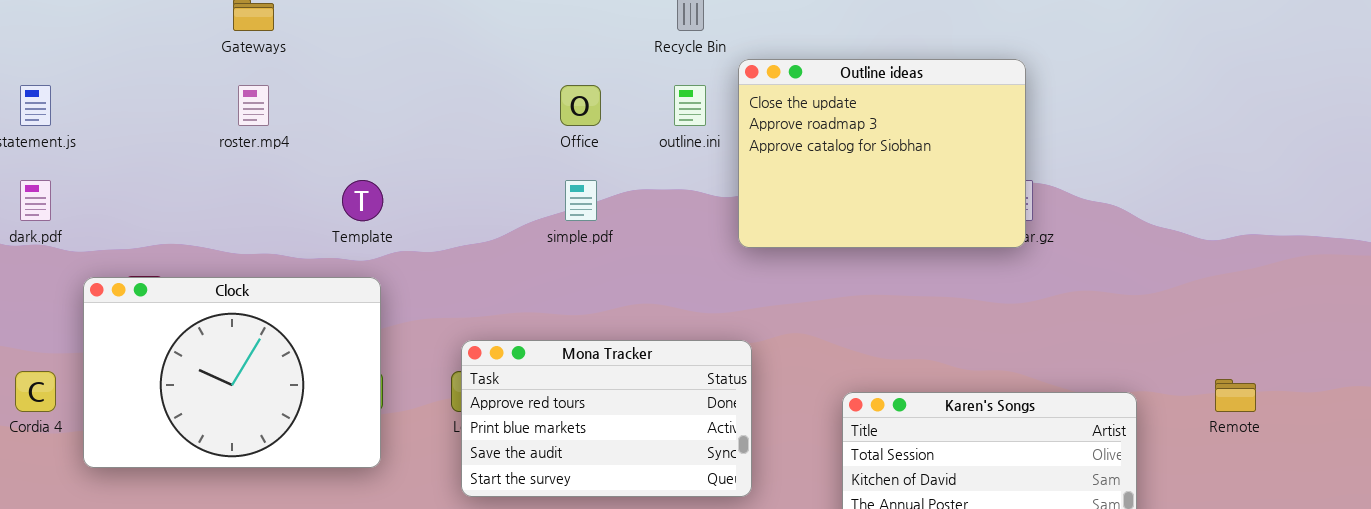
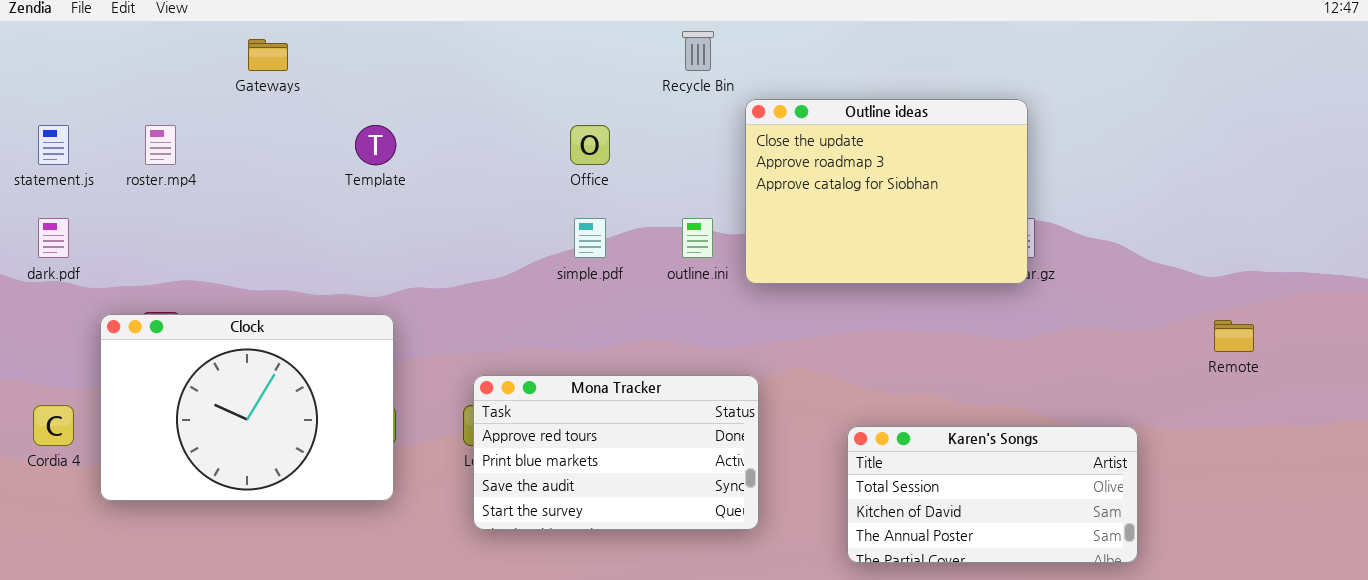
roster.mp4: [238,85,269,126] -> [145,125,176,165], moved
outline.ini: [674,85,706,126] -> [682,218,713,258], moved
Template: [342,180,383,221] -> [355,125,396,165], moved
Remote: [1215,379,1256,412] -> [1214,320,1254,352], moved

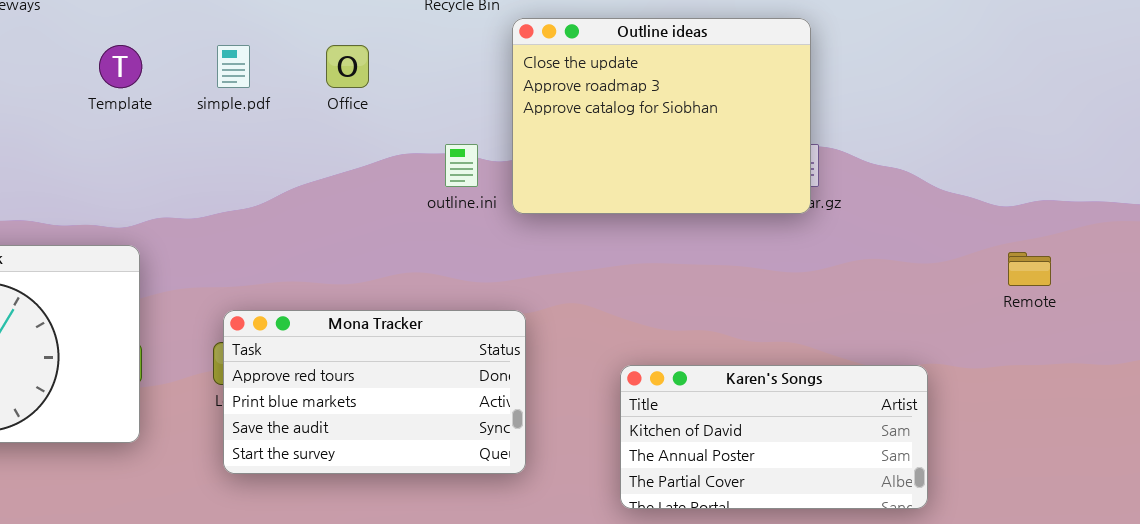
simple.pdf: [574,218,606,258] -> [217,45,250,88], moved
Karen's Songs: [847,426,1138,563] -> [620,365,928,509], scrolled down 1 row

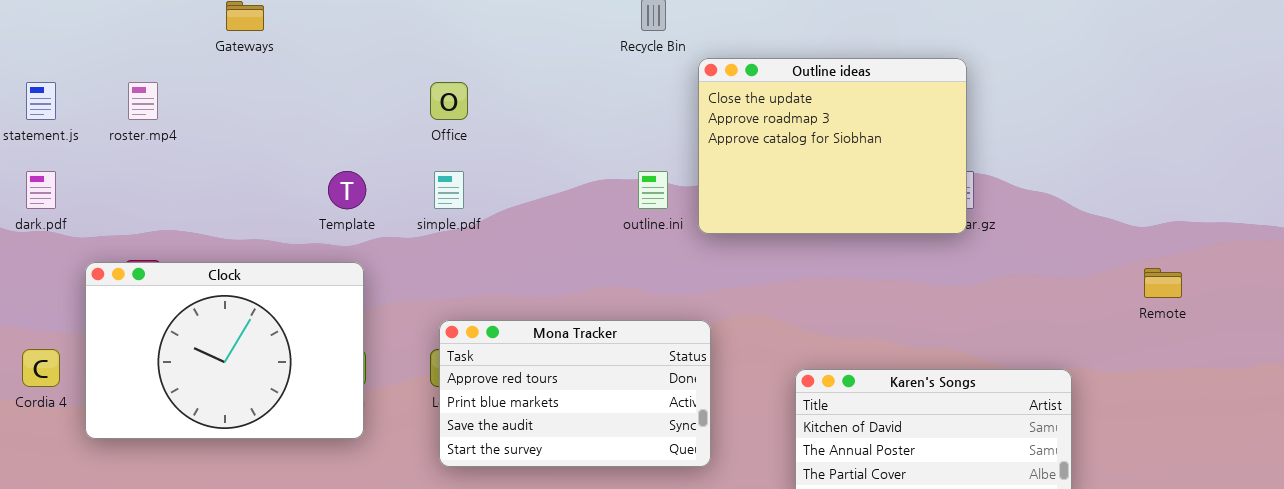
Template: [99,45,142,88] -> [328,171,366,209], moved
simple.pdf: [217,45,250,88] -> [434,171,464,209], moved
Office: [326,45,369,88] -> [430,82,468,120], moved

